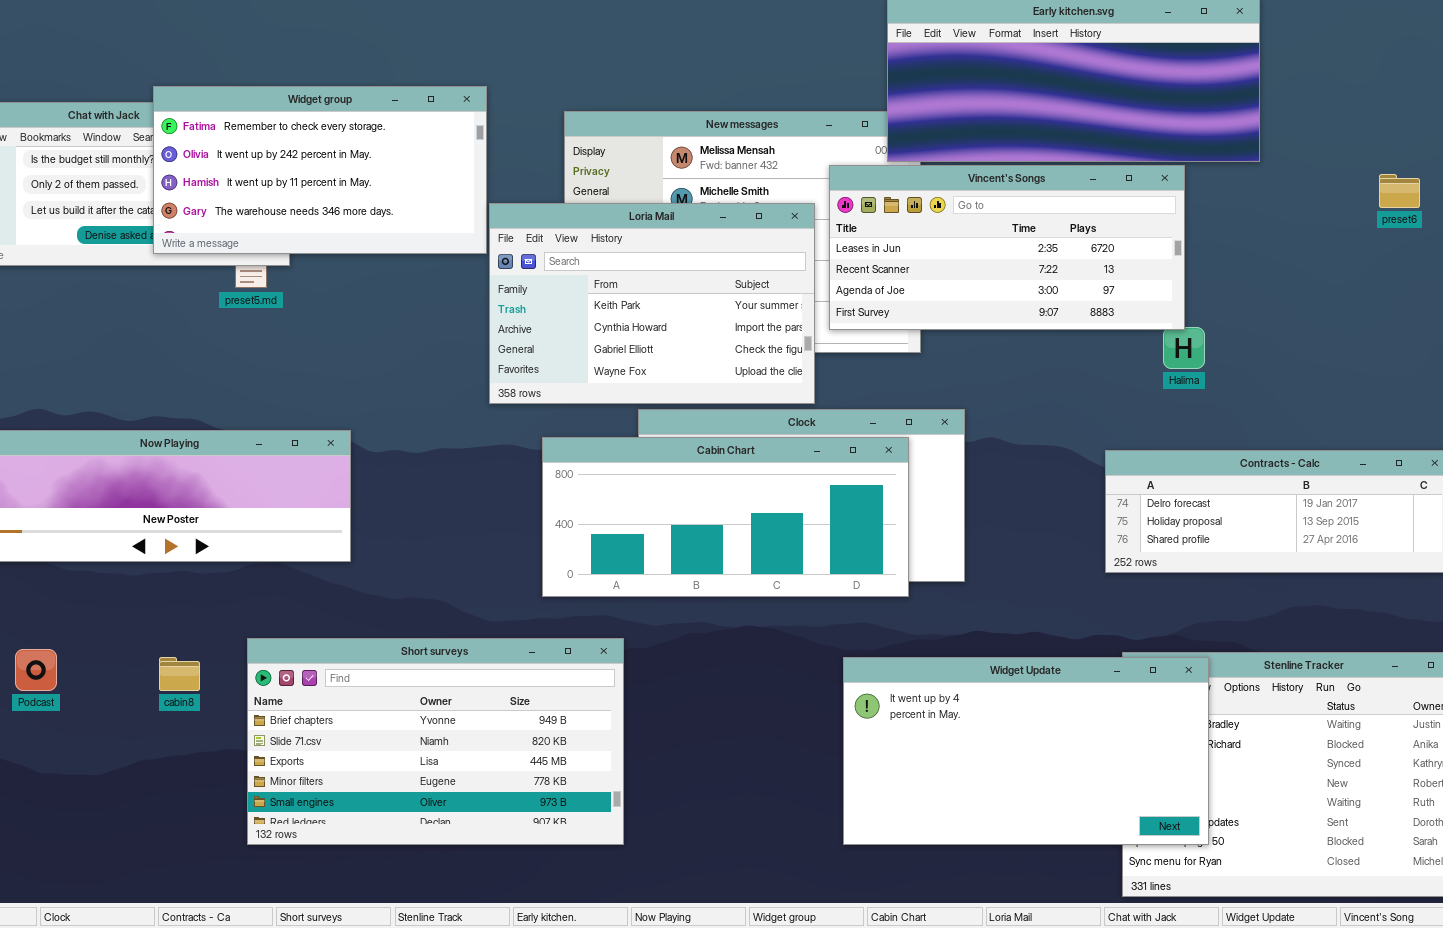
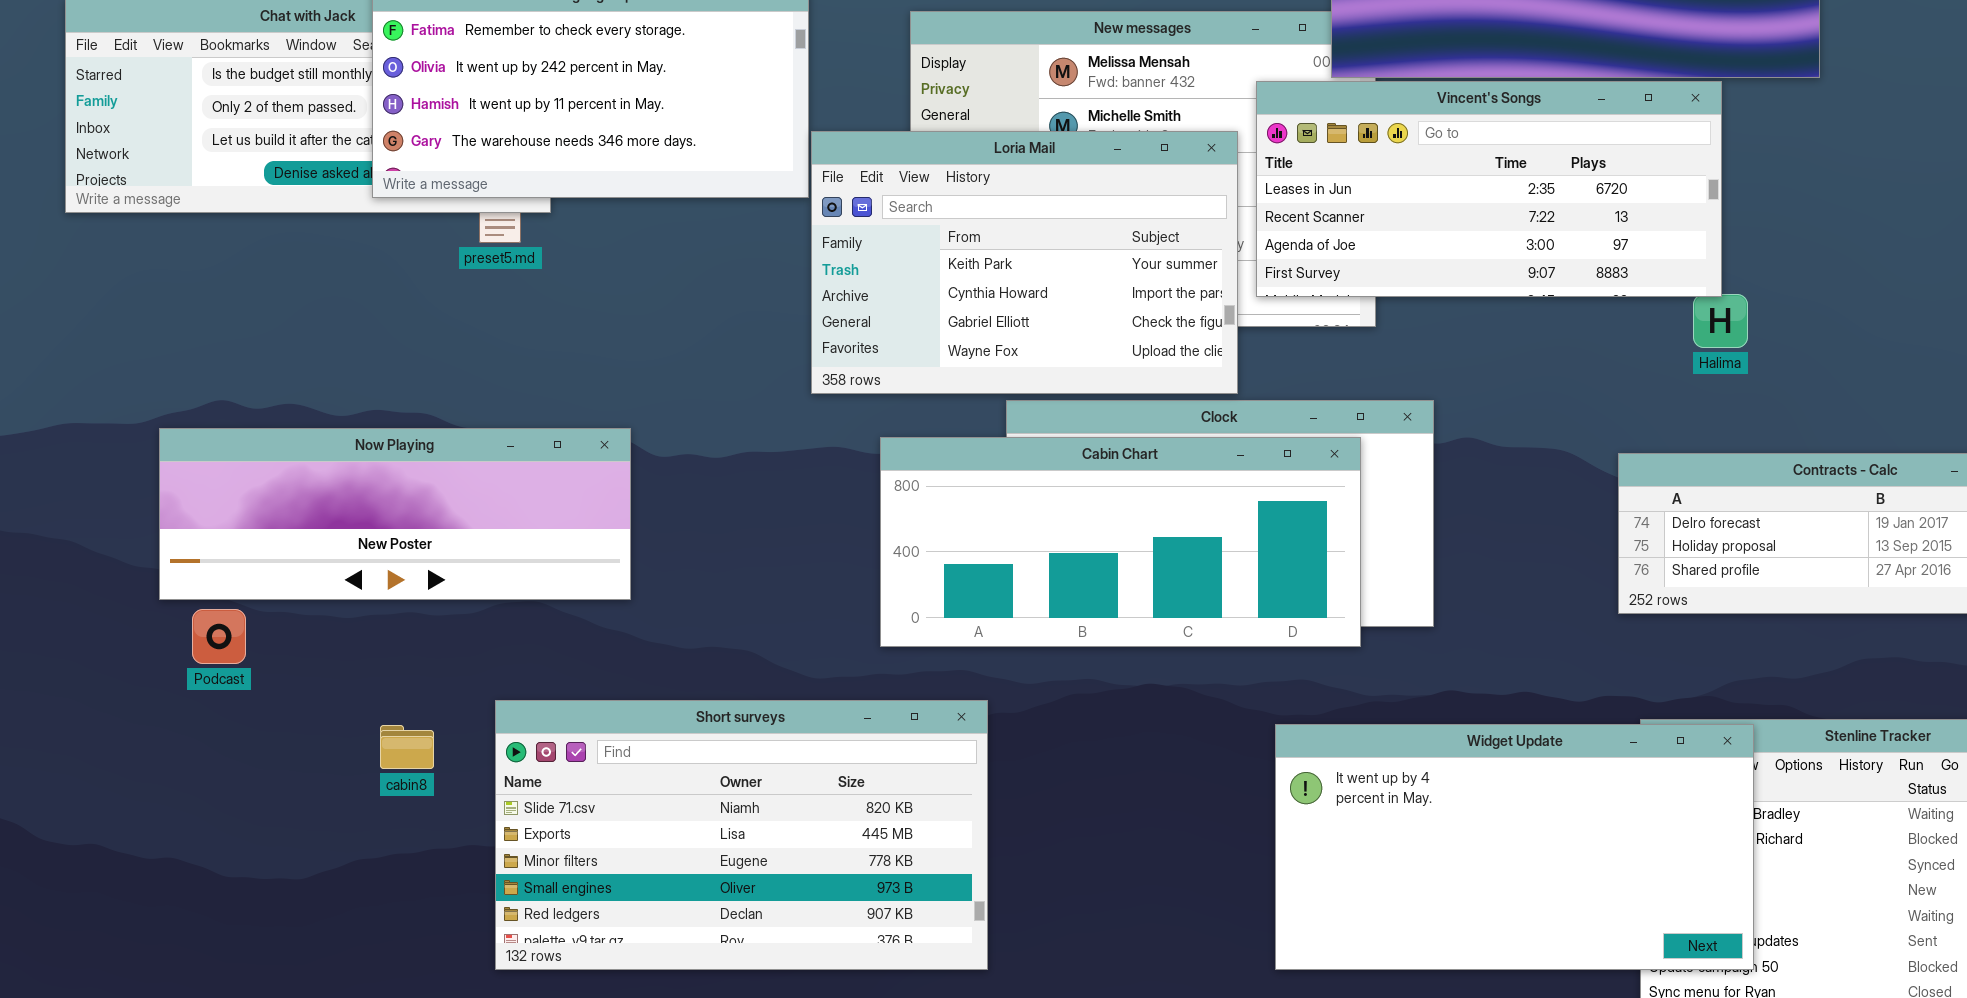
Short surveys: [247,638,624,845] -> [495,700,988,970], scrolled down 1 row
Podcast: [15,649,57,691] -> [192,609,246,664], moved

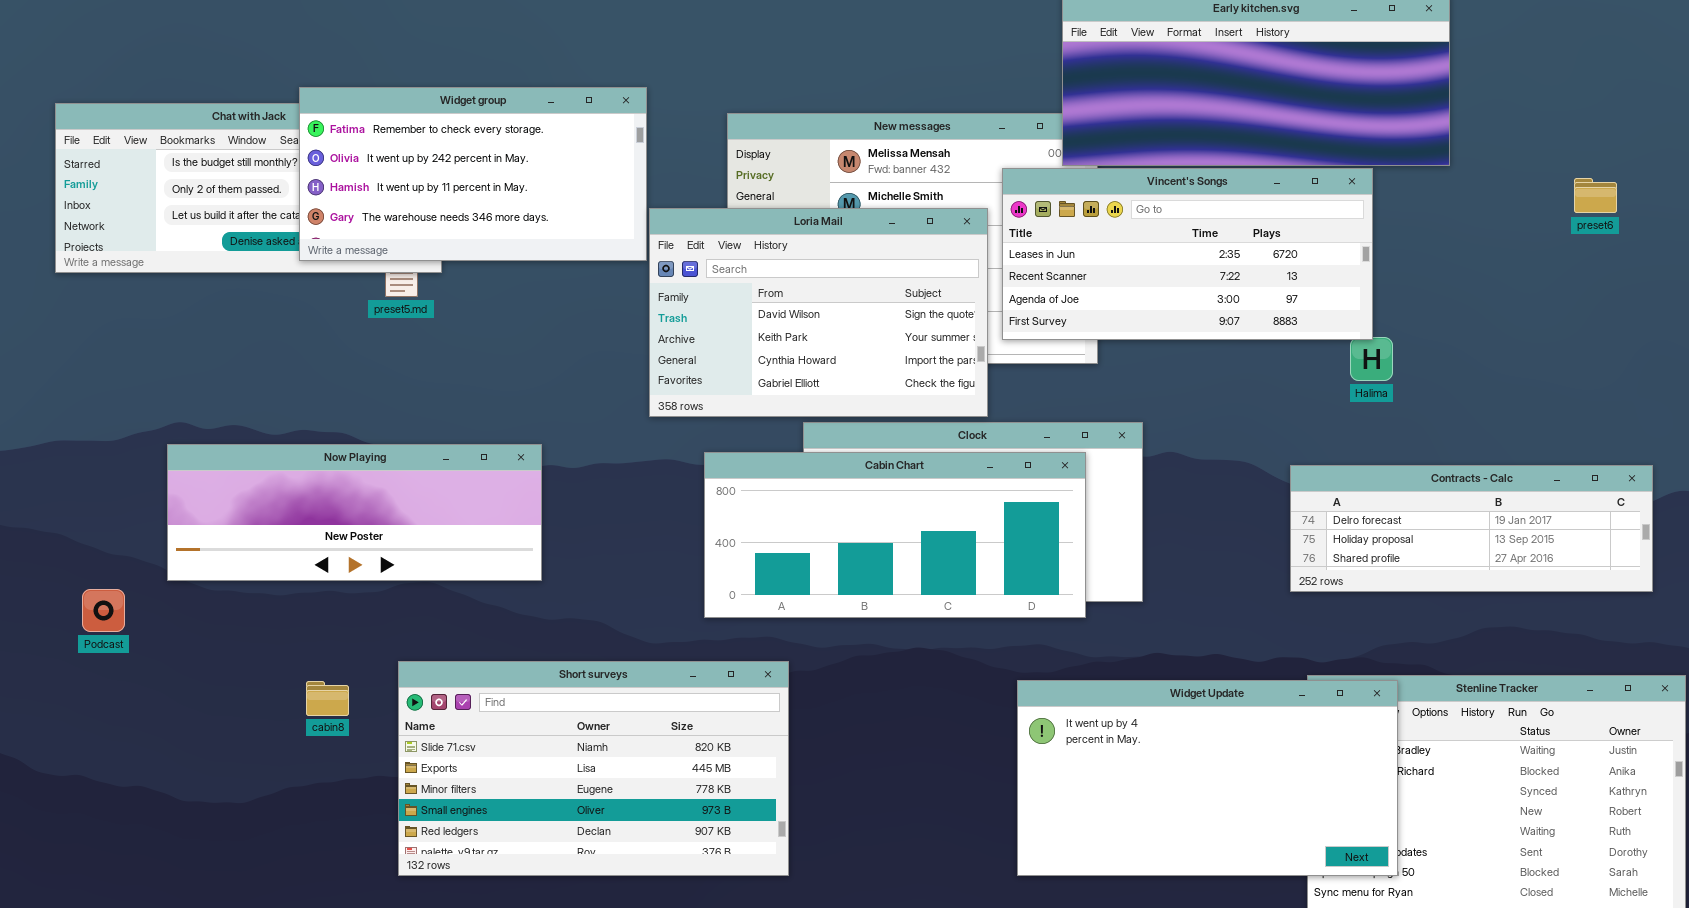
Loria Mail: [811,131,1238,394] -> [649,208,988,417], scrolled up 1 row
Now Playing: [159,428,631,600] -> [167,444,542,581], moved
Podcast: [192,609,246,664] -> [82,589,125,632], moved

